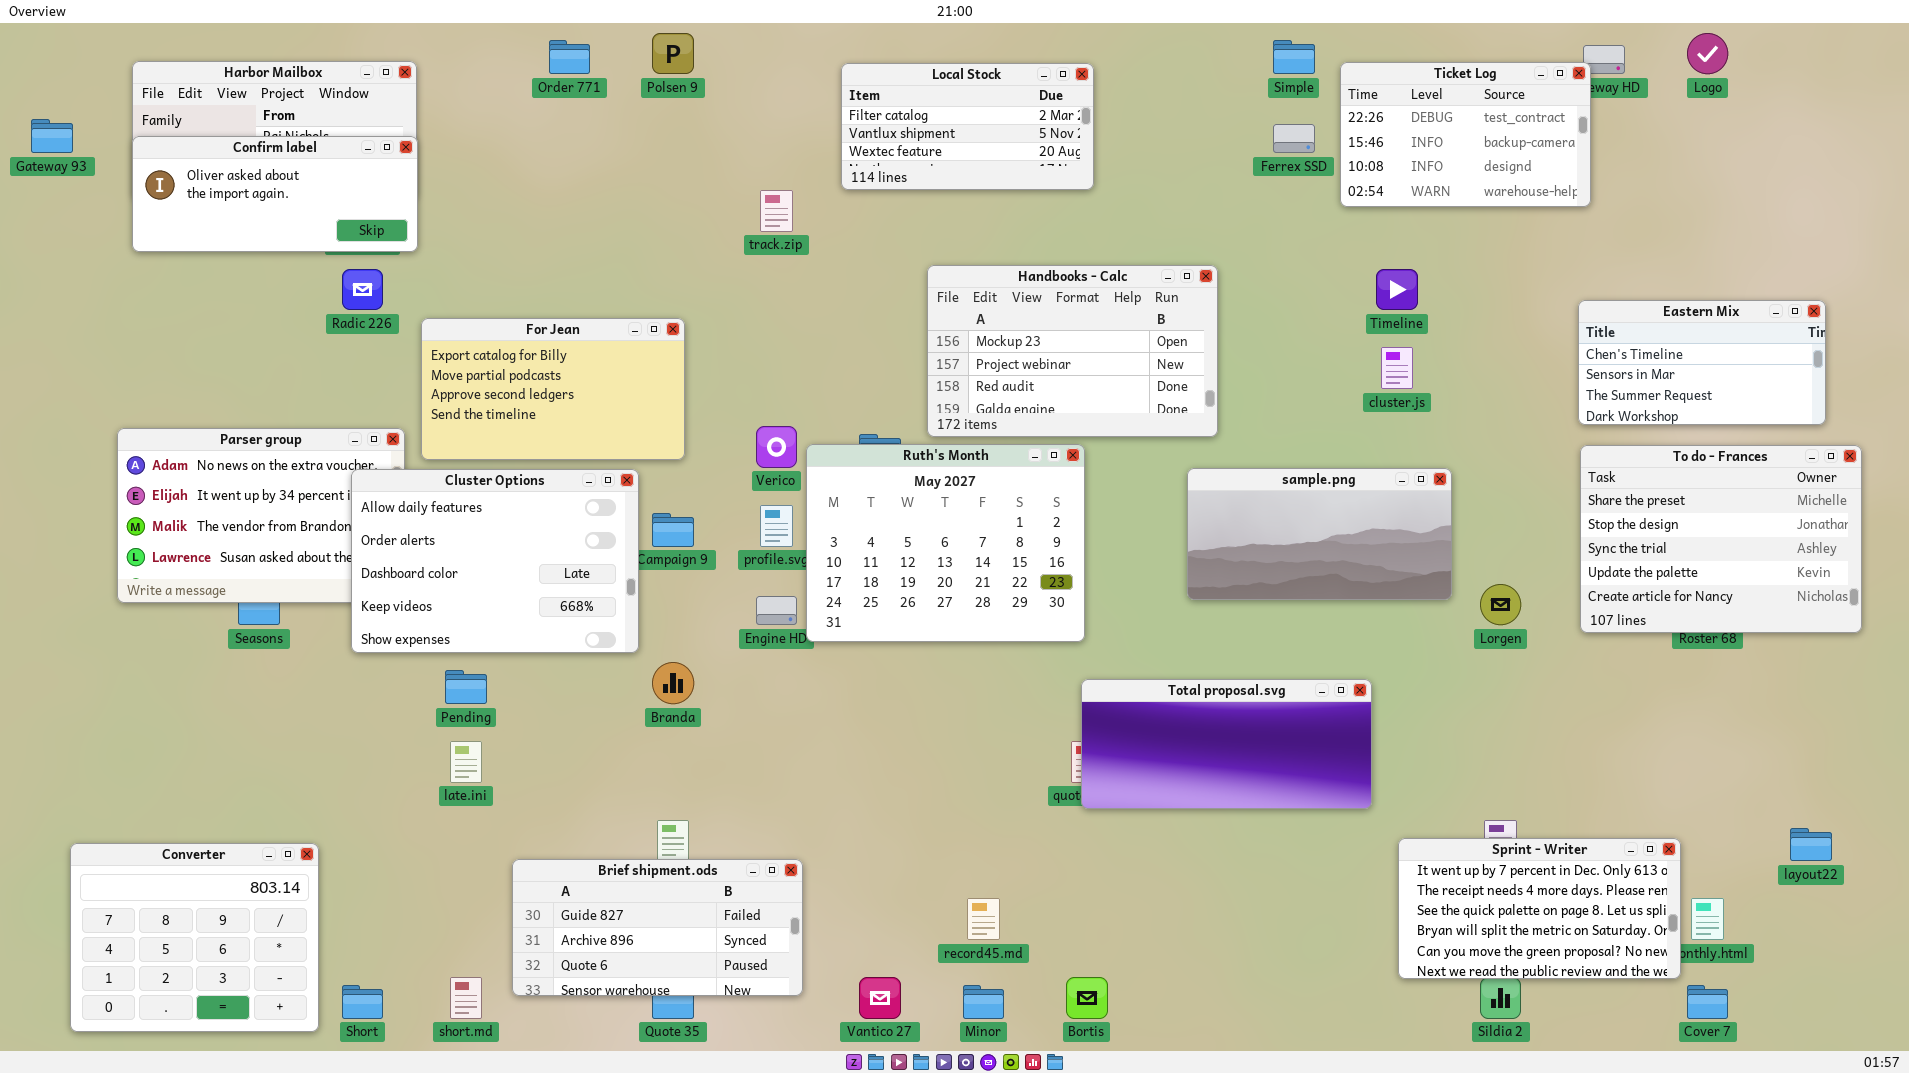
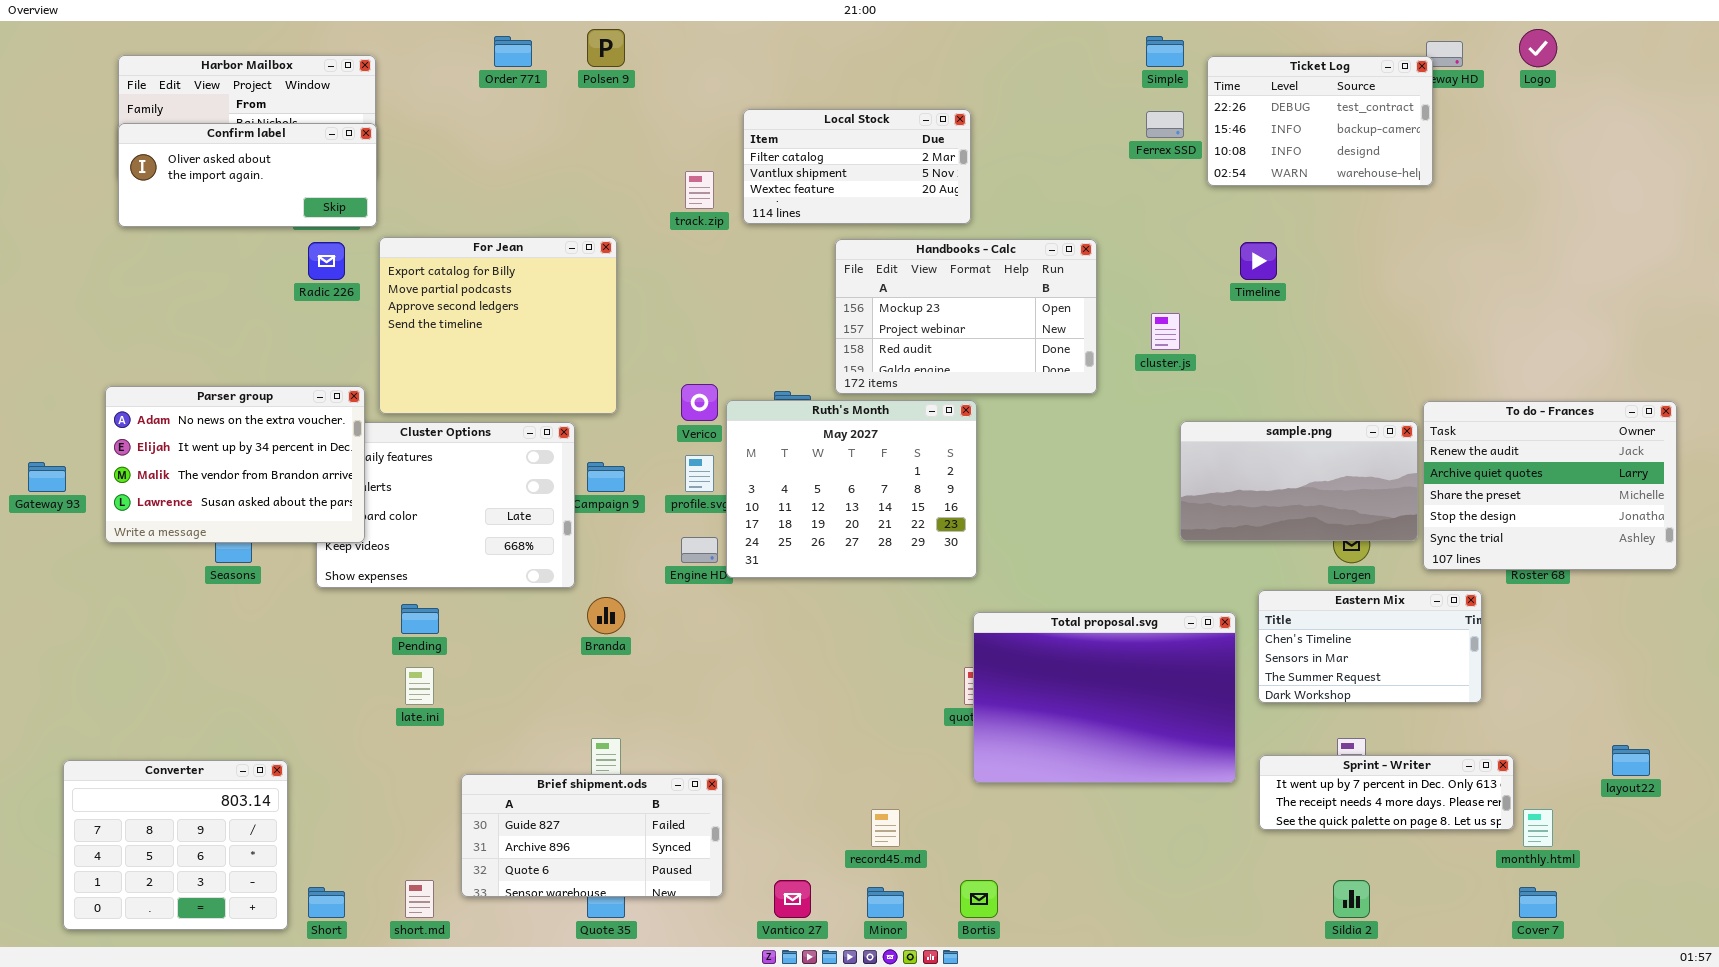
Local Stock: [841,63,1094,190] -> [743,109,971,224], moved
Gateway 93: [31,119,73,153] -> [28,462,66,492], moved
Eastern Mix: [1578,300,1826,425] -> [1258,590,1482,703], moved
For Jean: [421,318,685,460] -> [379,237,617,414], resized
cluster.js: [1381,347,1413,389] -> [1151,313,1180,350], moved
Parser group: [117,428,405,603] -> [105,386,365,543], raised
To do - Frances: [1580,445,1862,633] -> [1423,401,1677,570], scrolled up 2 rows
sample.png: [1187,468,1452,600] -> [1180,421,1418,541], moved
Total proposal.svg: [1081,679,1372,809] -> [973,612,1236,783], resized
Sprint - Writer: [1398,838,1681,979] -> [1259,755,1514,830], resized

